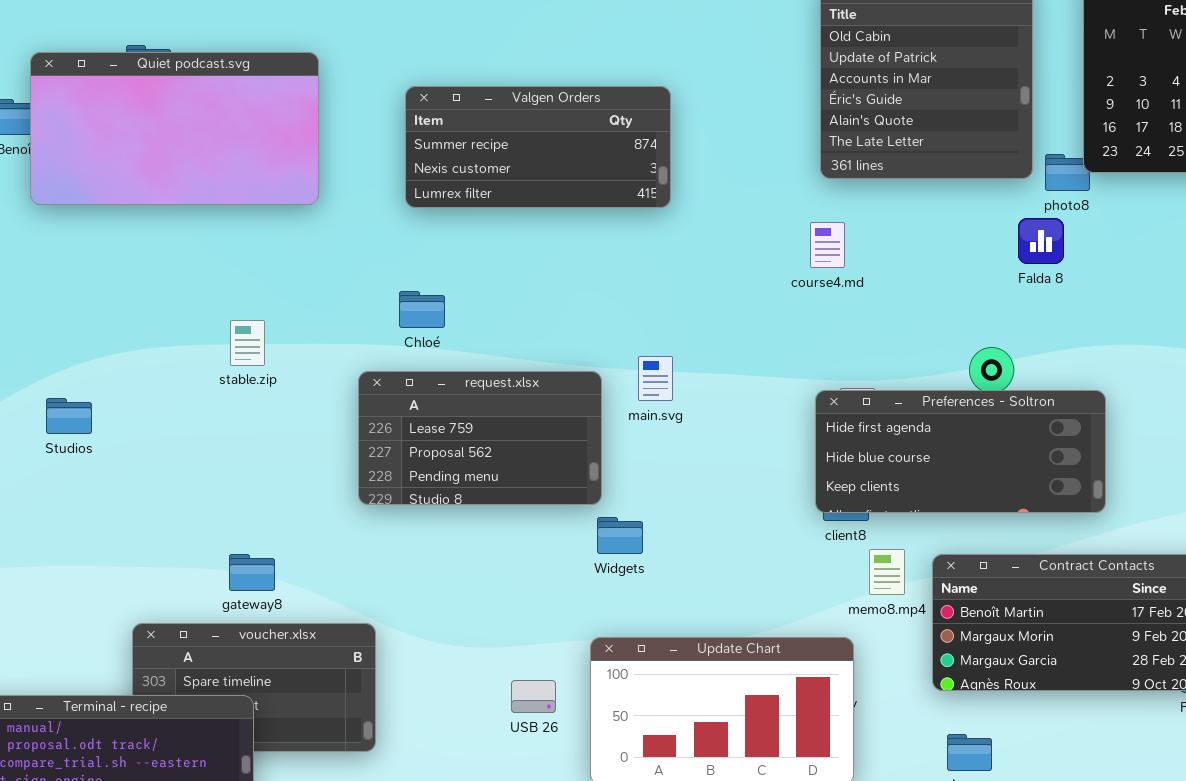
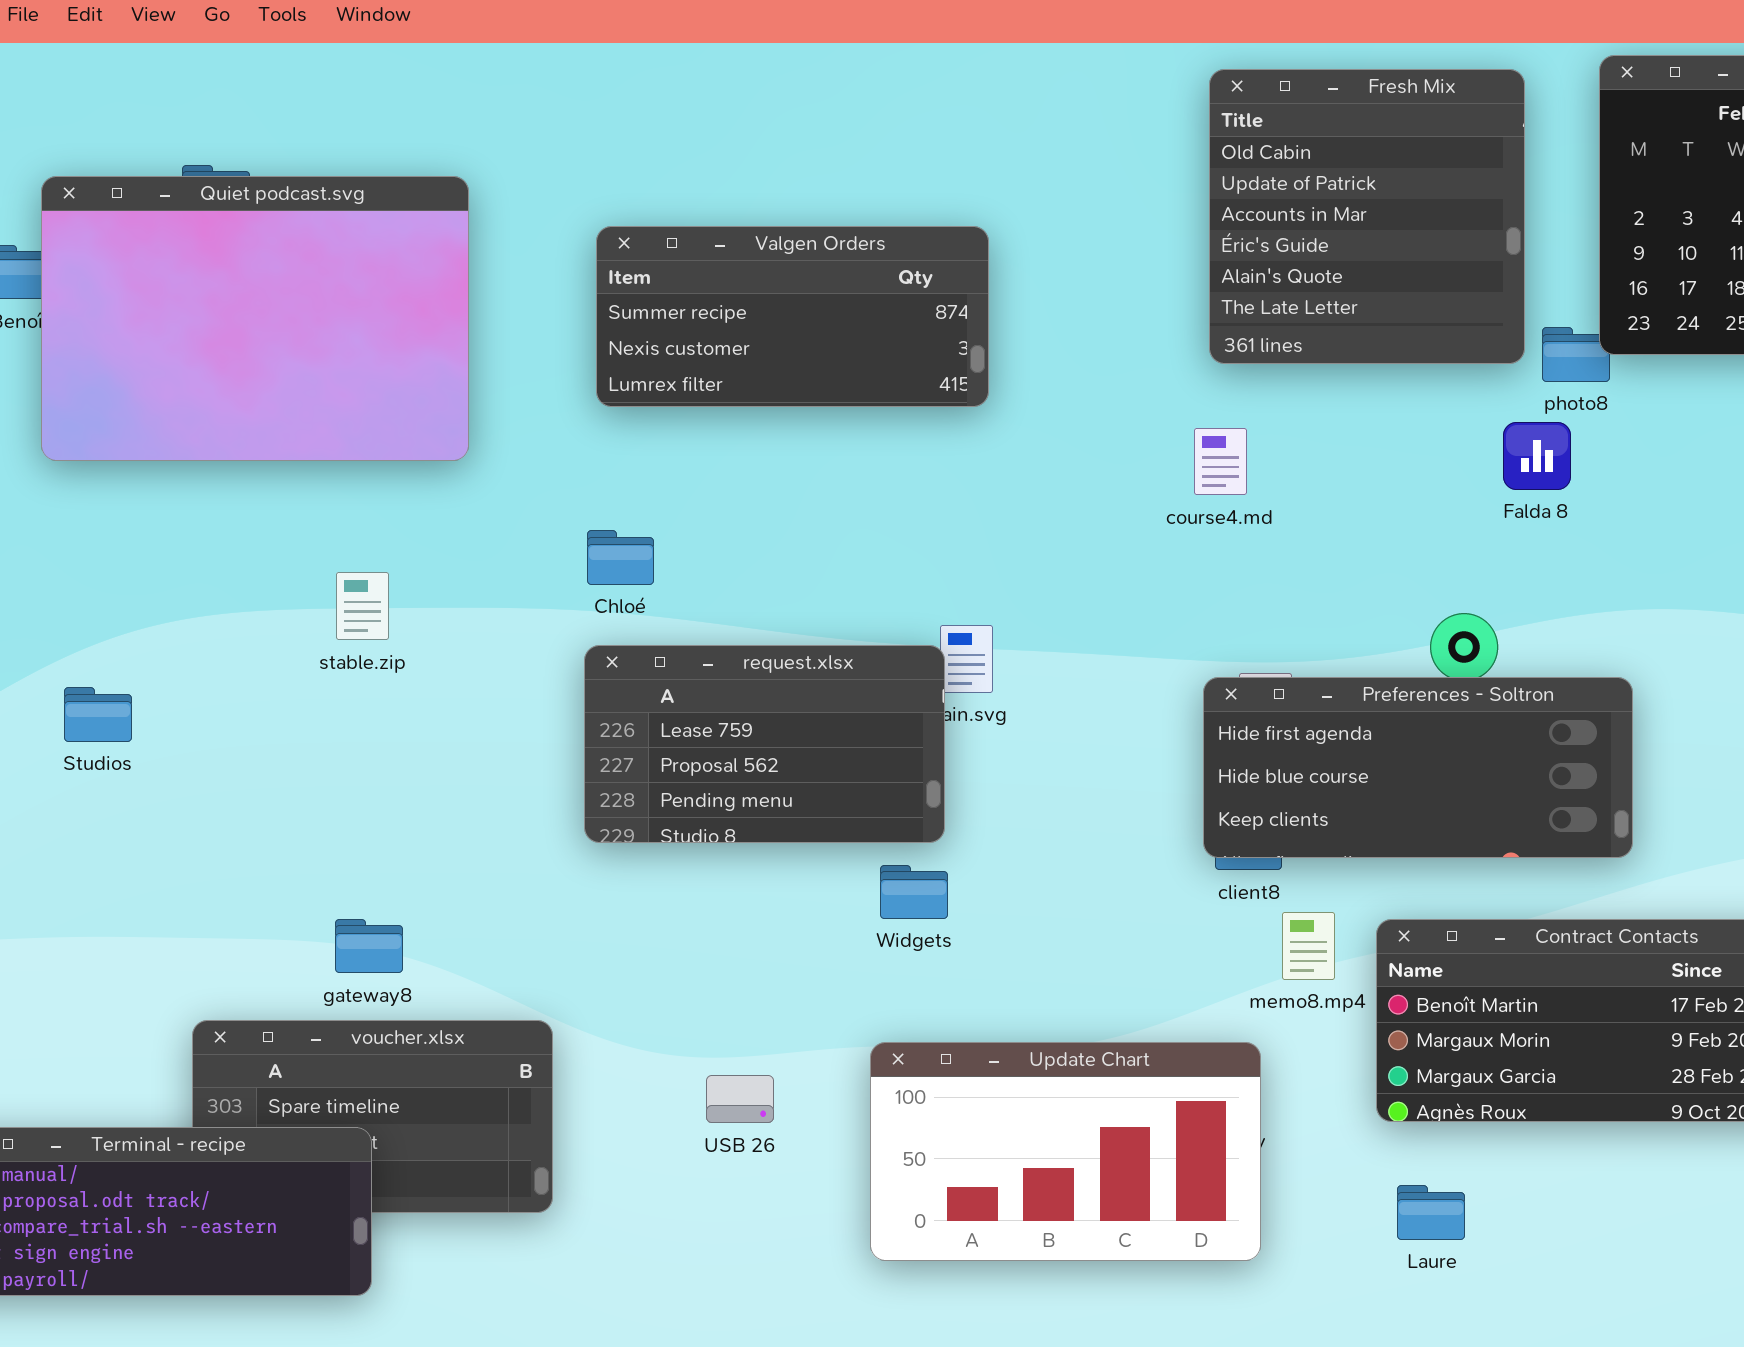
Quiet podcast.svg: [30,52,319,205] -> [41,176,469,461], resized
request.xlsx: [358,371,602,505] -> [584,645,945,843], moved
USB 26: [511,680,556,713] -> [706,1075,774,1123], moved

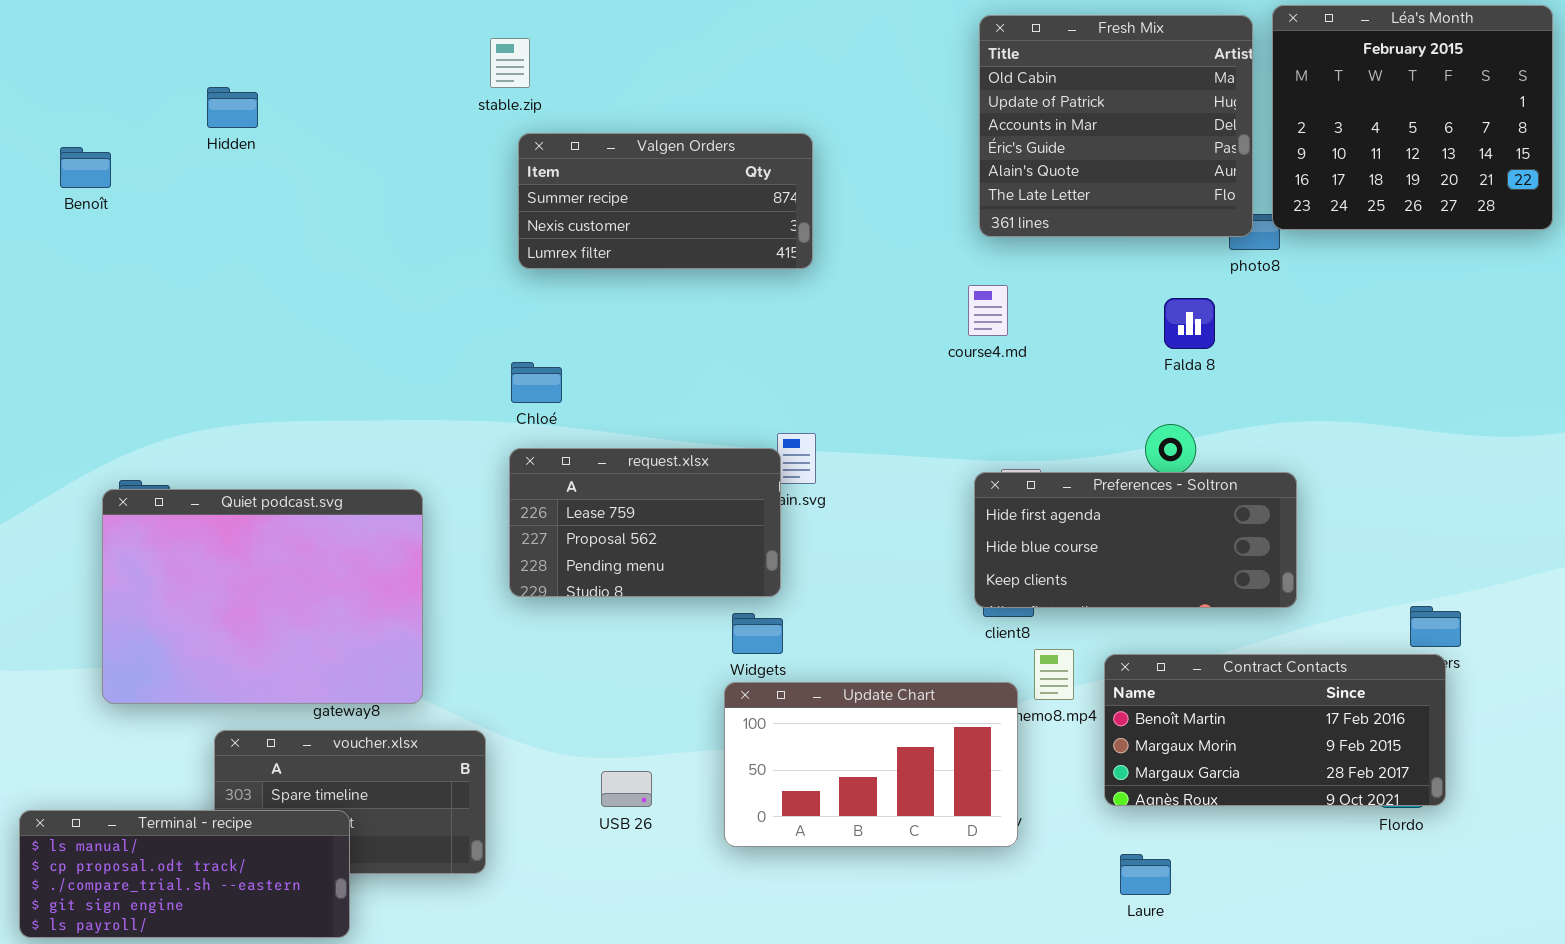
Fresh Mix: [1209,69,1525,364] -> [979,15,1253,237], resized
Quiet podcast.svg: [41,176,469,461] -> [102,489,423,704], moved
Falda 8: [1503,422,1571,490] -> [1164,298,1215,349], moved
stable.zip: [336,572,389,640] -> [490,38,530,88], moved
Update Chart: [870,1042,1261,1261] -> [724,682,1018,847], moved

